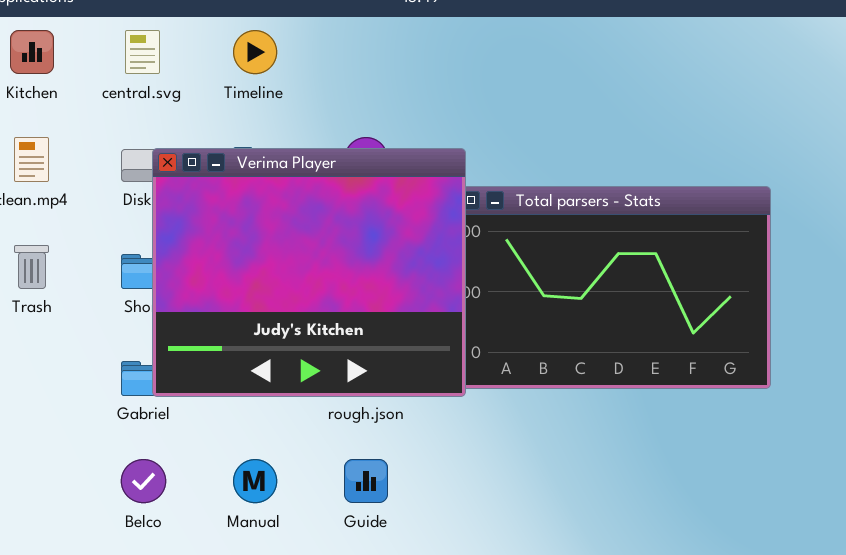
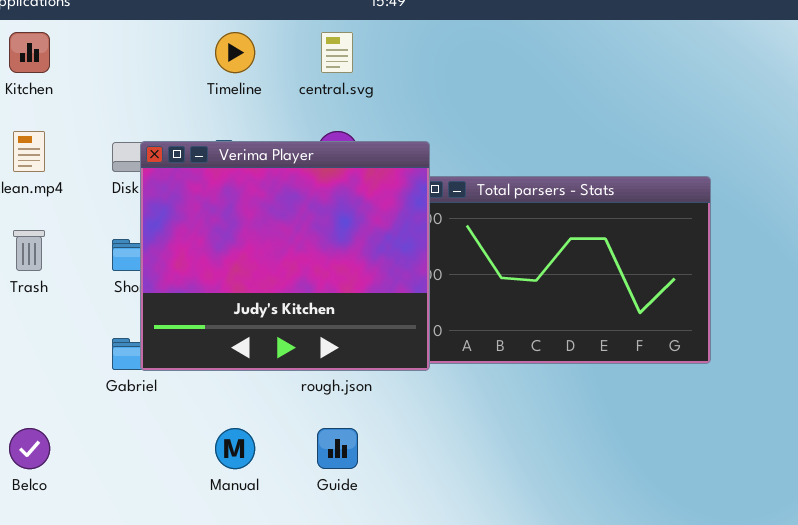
central.svg: [125,30,160,74] -> [321,32,353,73], moved
Belco: [121,459,166,503] -> [9,428,50,469], moved

